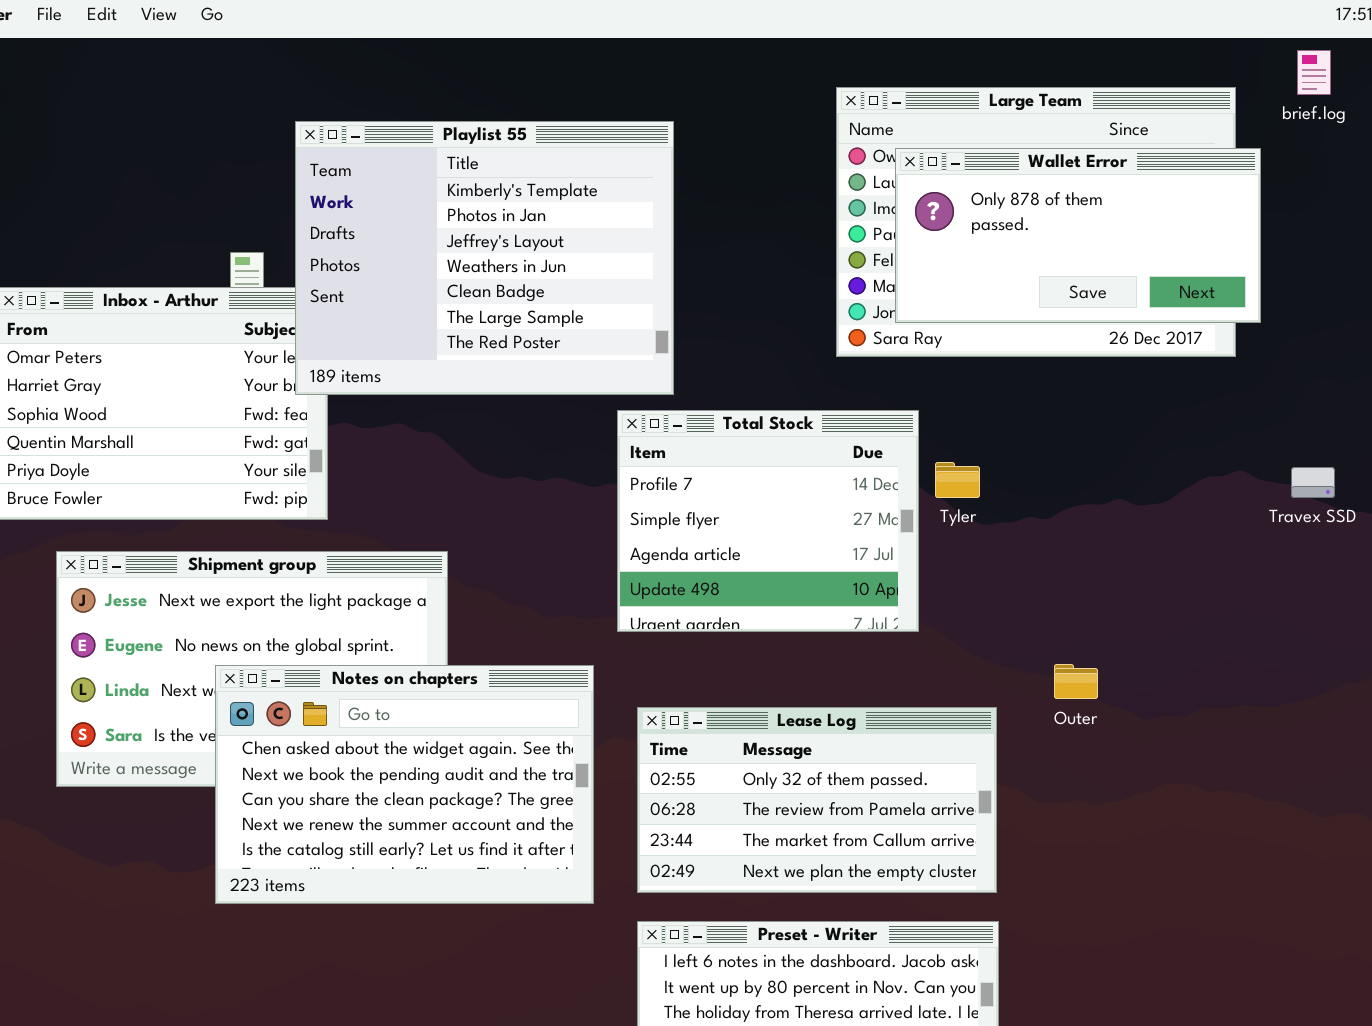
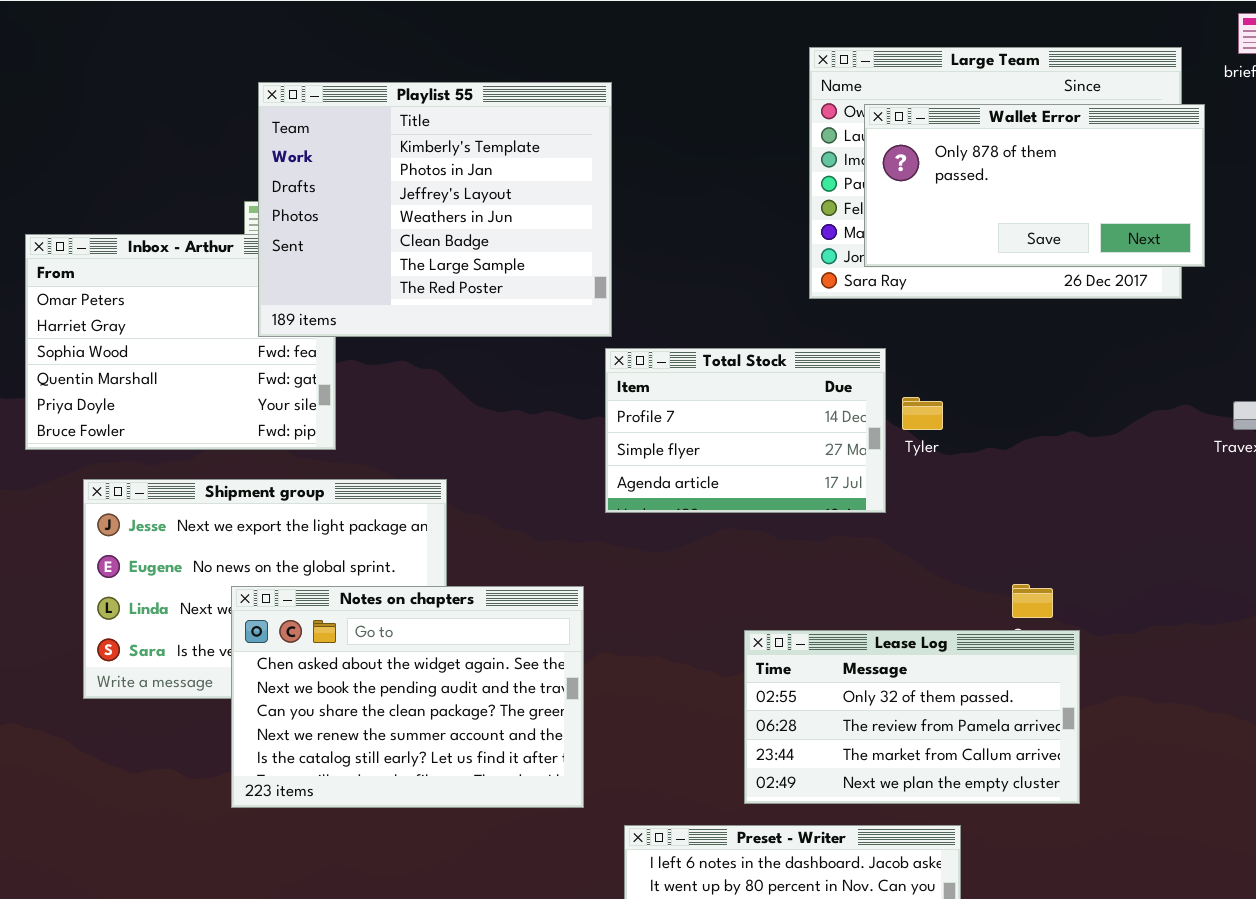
Playlist 55: [295,121,674,395] -> [258,82,612,337], moved
Total Stock: [617,410,919,632] -> [605,348,886,513], resized
Lease Log: [637,707,997,893] -> [744,630,1080,804], moved

